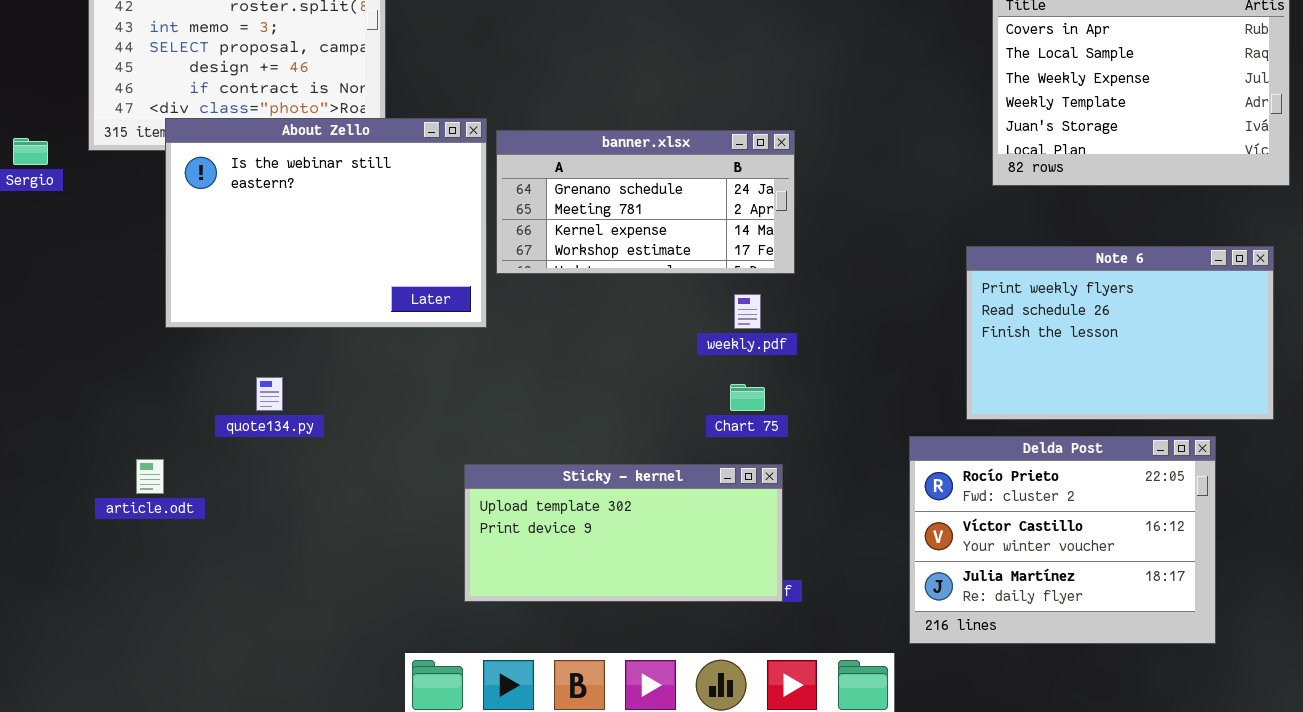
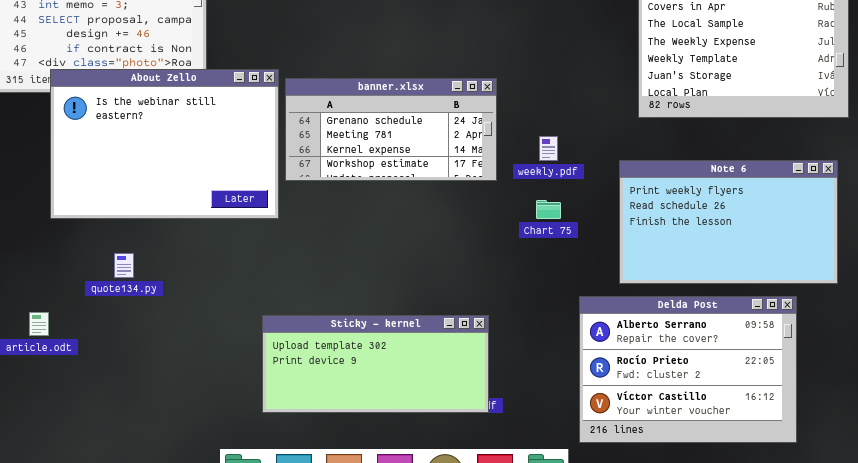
weekly.pdf: [734,294,761,329] -> [539,136,558,161], moved
Chart 75: [730,384,765,411] -> [536,200,561,219], moved
Delda Post: [909,436,1216,644] -> [579,296,797,443], scrolled up 1 row

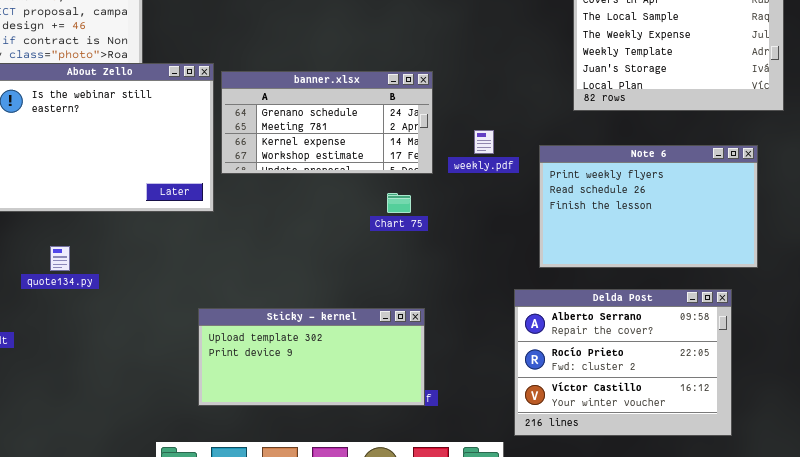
Note 6: [619,160,838,284] -> [539,145,758,268], moved
Chart 75: [536,200,561,219] -> [387,193,411,213], moved

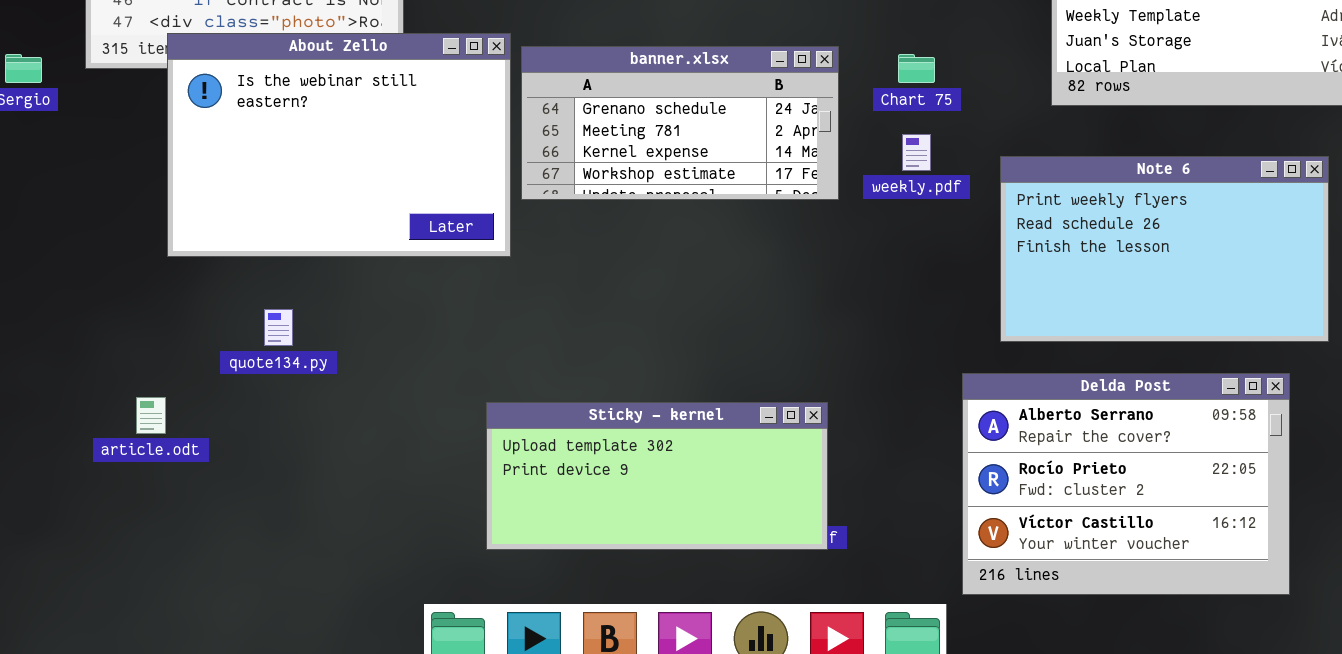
Chart 75: [387,193,411,213] -> [898,54,935,83], moved

